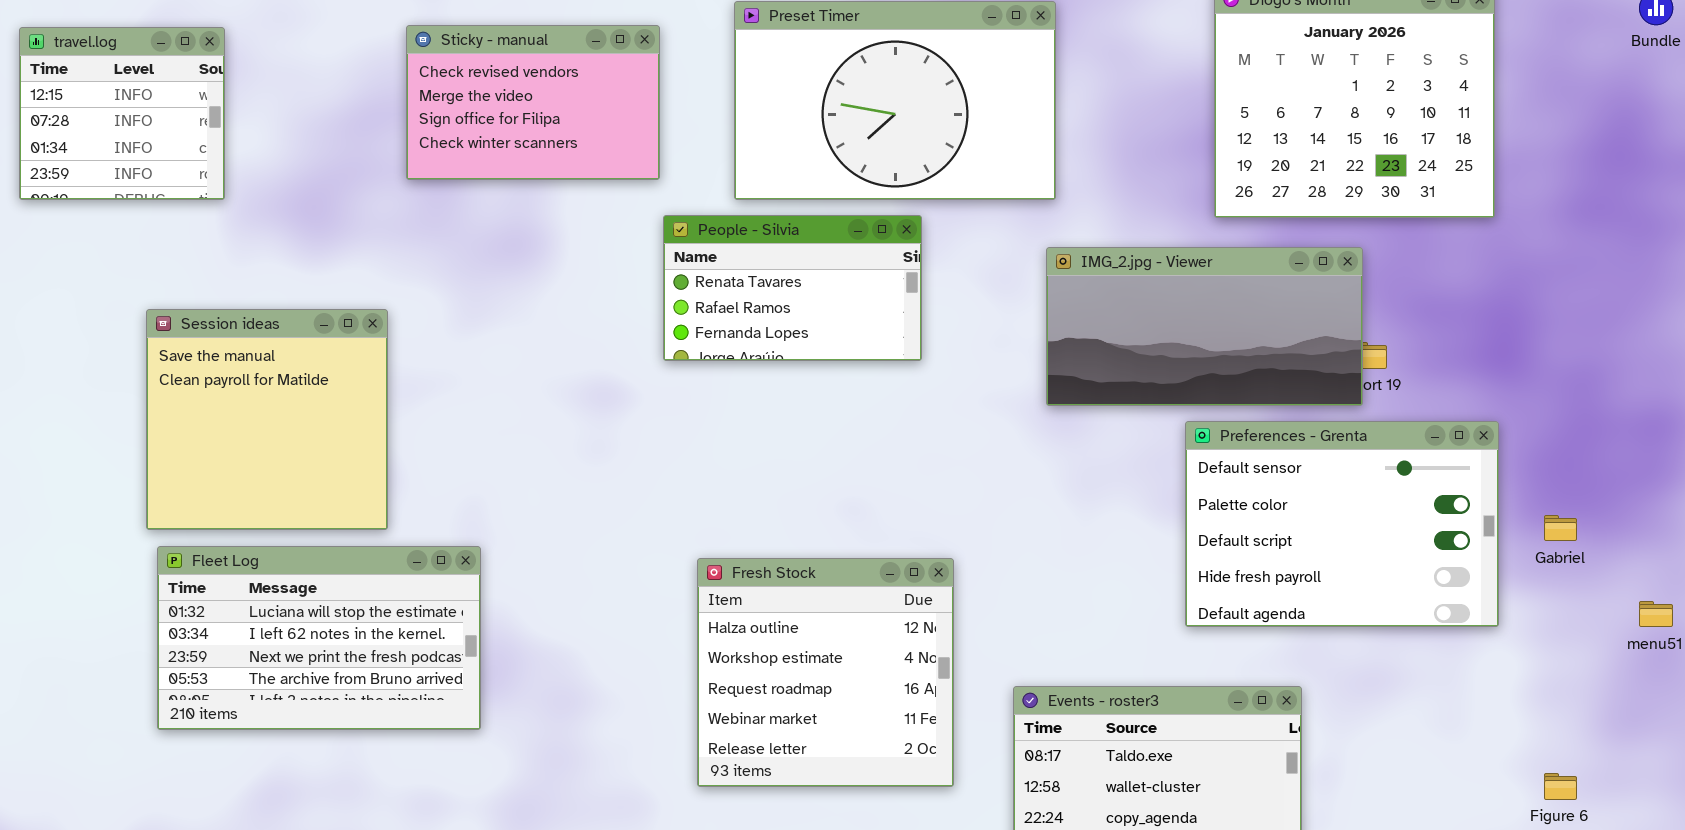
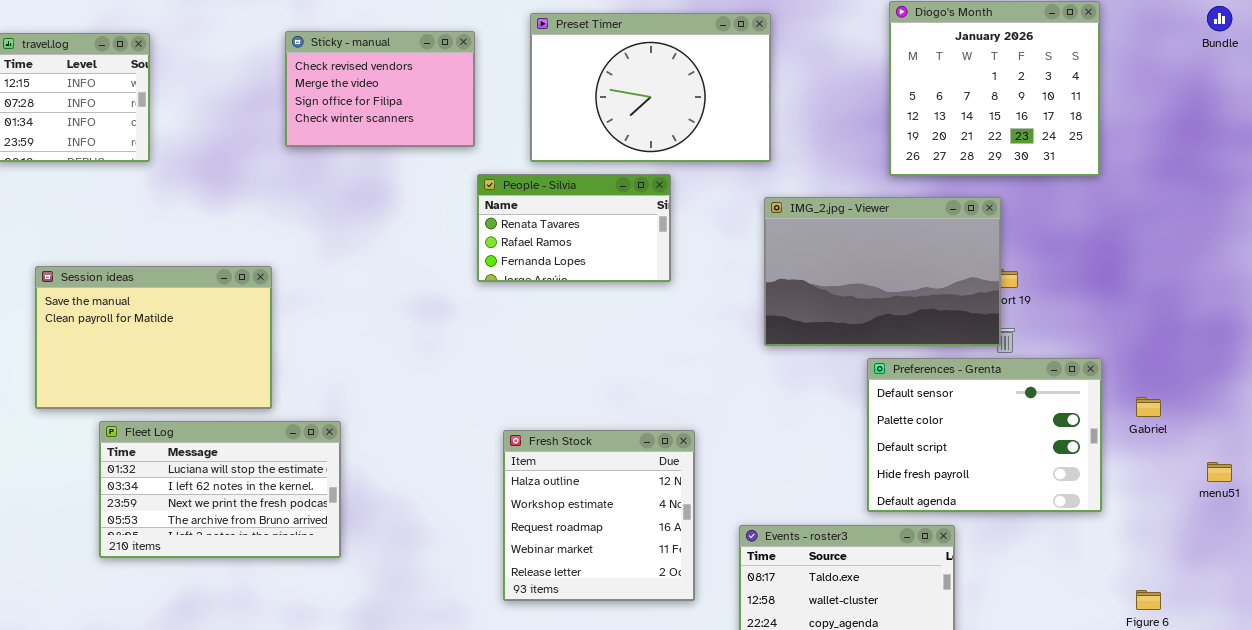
IMG_2.jpg - Viewer: [1046,247,1363,406] -> [764,197,1001,346], resized
Session ideas: [146,309,388,530] -> [35,266,272,409], resized
Preferences - Grenta: [1185,421,1499,627] -> [867,358,1102,512], moved

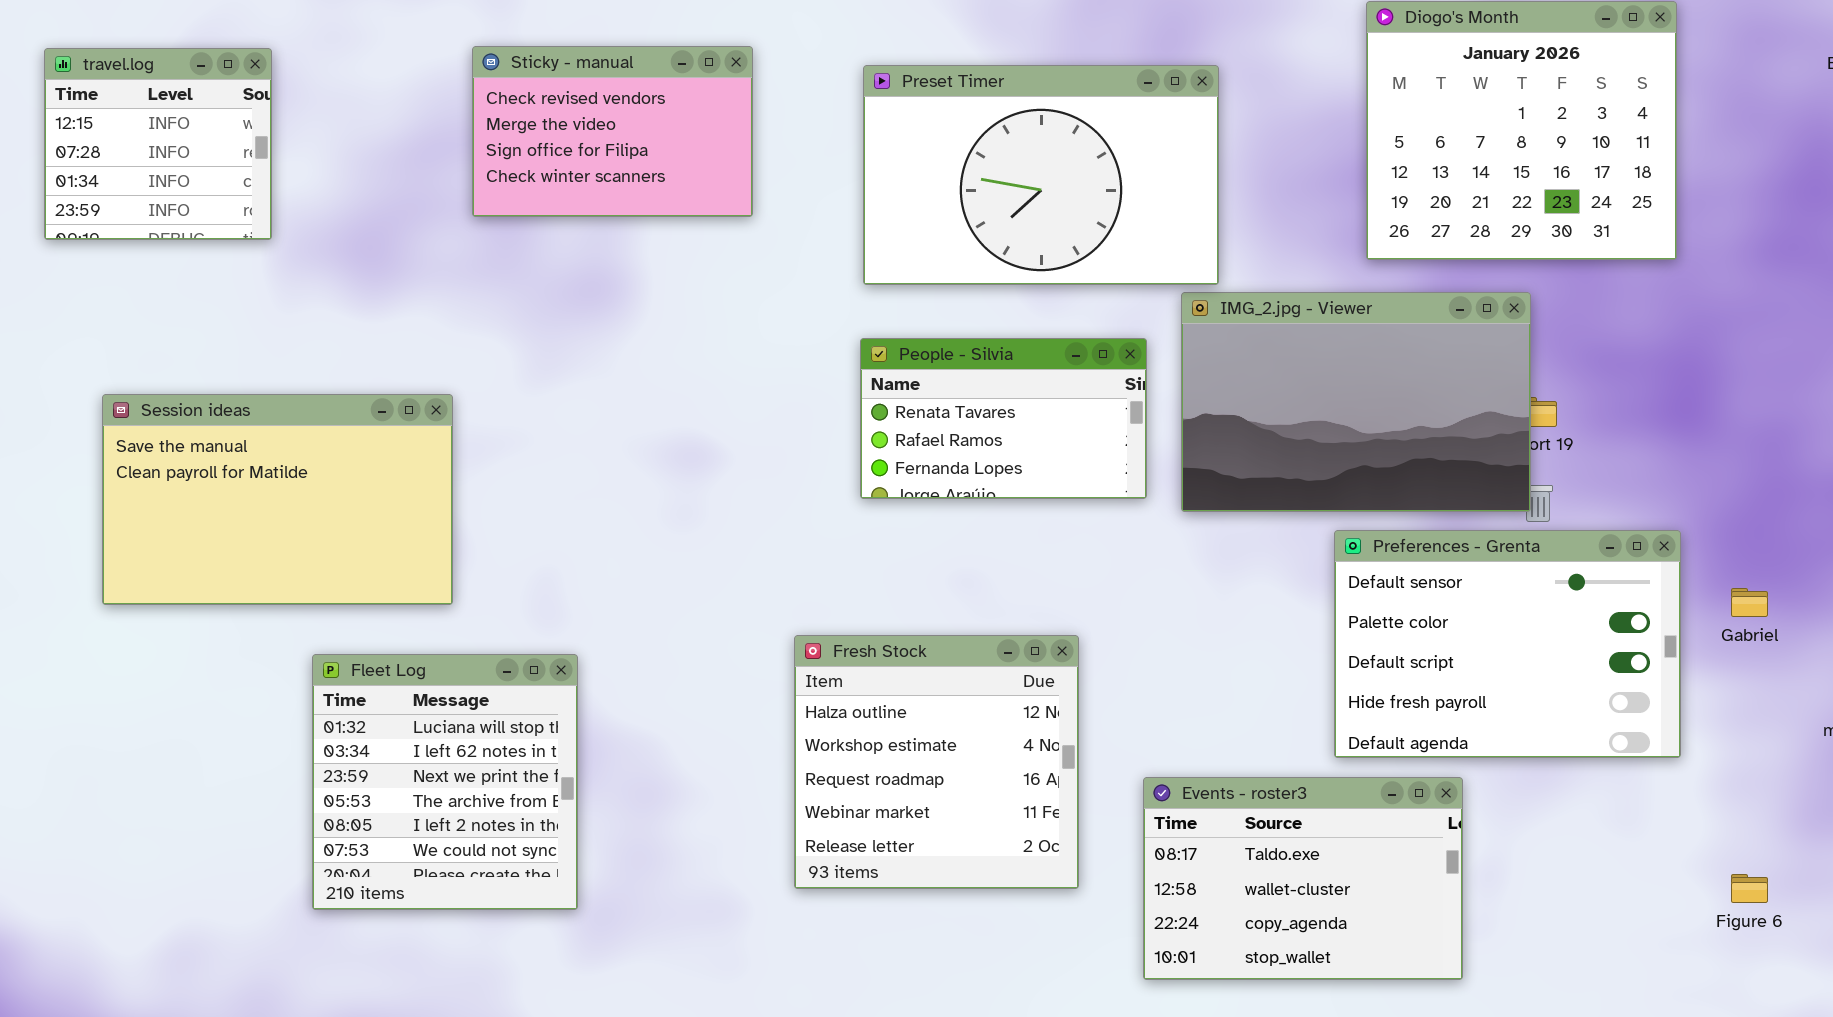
Preset Timer: [530,13,771,162] -> [863,65,1219,285], moved
People - Silvia: [477,174,671,282] -> [860,338,1147,499], moved
Fleet Log: [99,421,341,558] -> [312,654,578,910], moved, resized

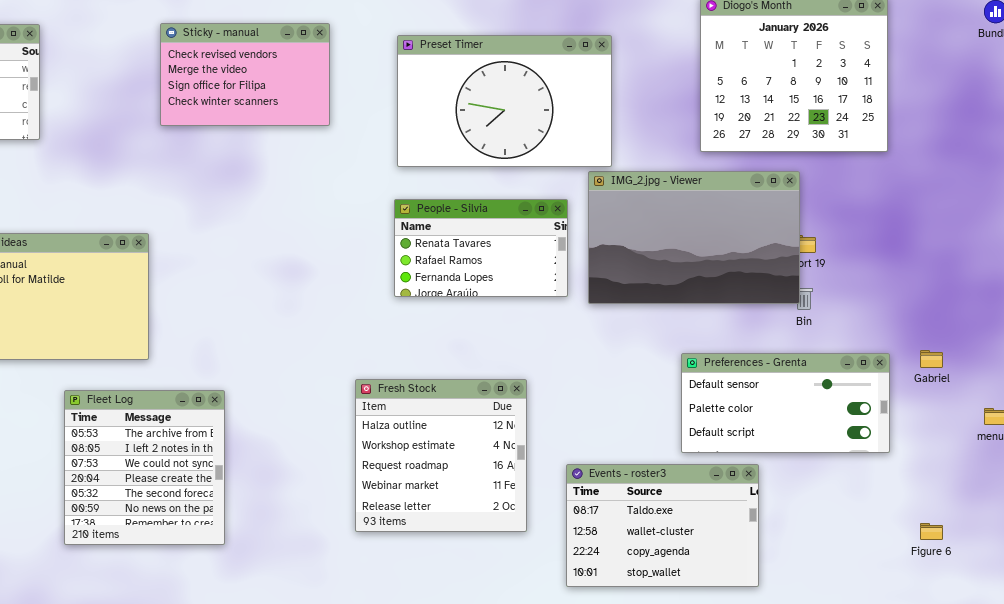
Preferences - Grenta: [1334,530,1681,758] -> [681,353,890,453], resized
Fleet Log: [312,654,578,910] -> [64,390,225,545], scrolled down 3 rows

